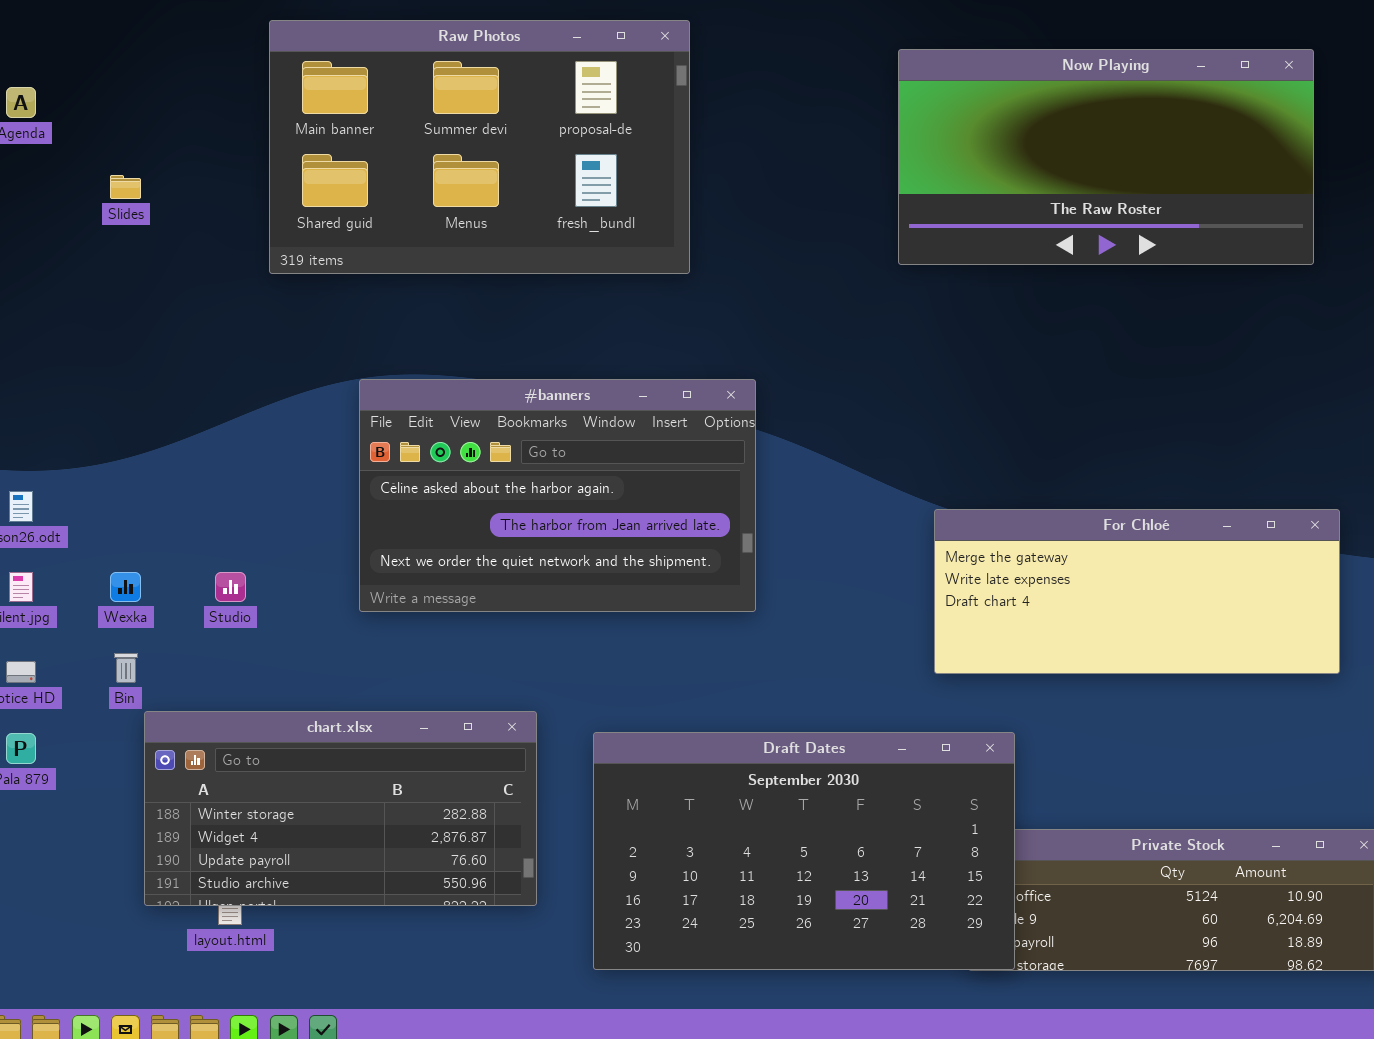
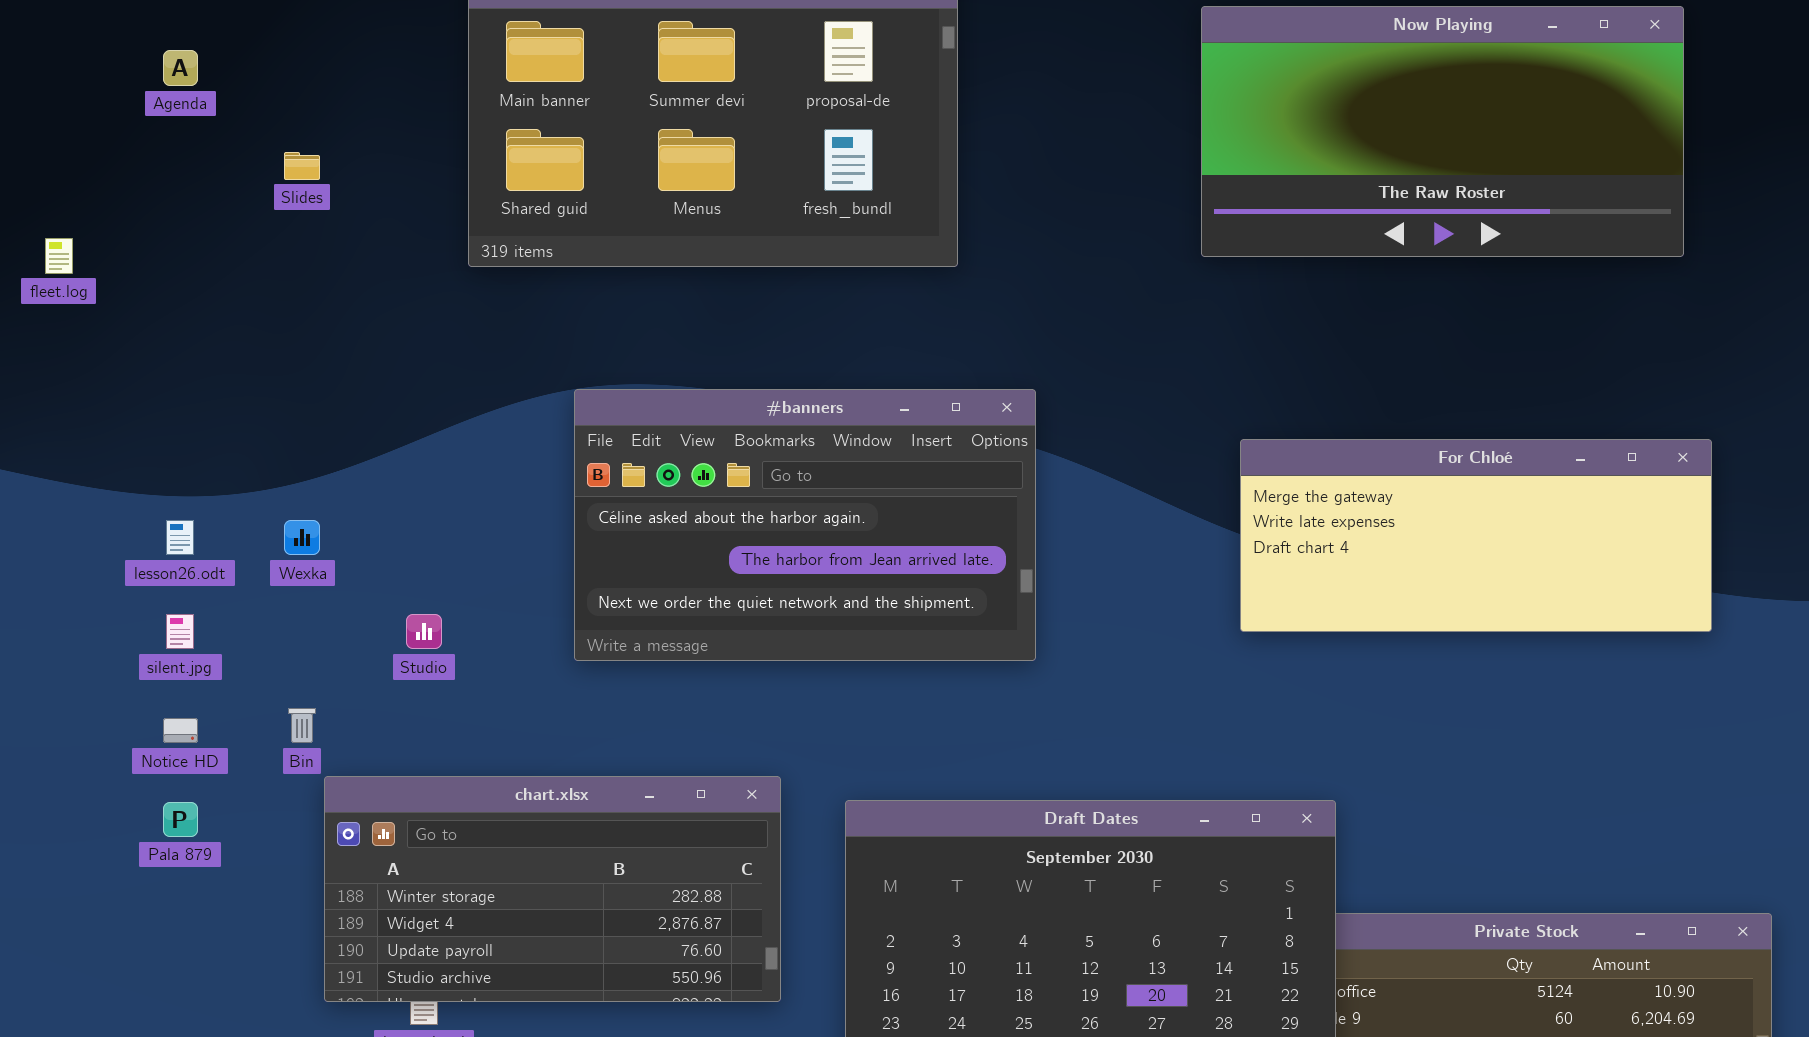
For Chloé: [934,509,1340,674] -> [1240,439,1712,632], moved
Wexka: [110,572,141,602] -> [284,520,320,555], moved

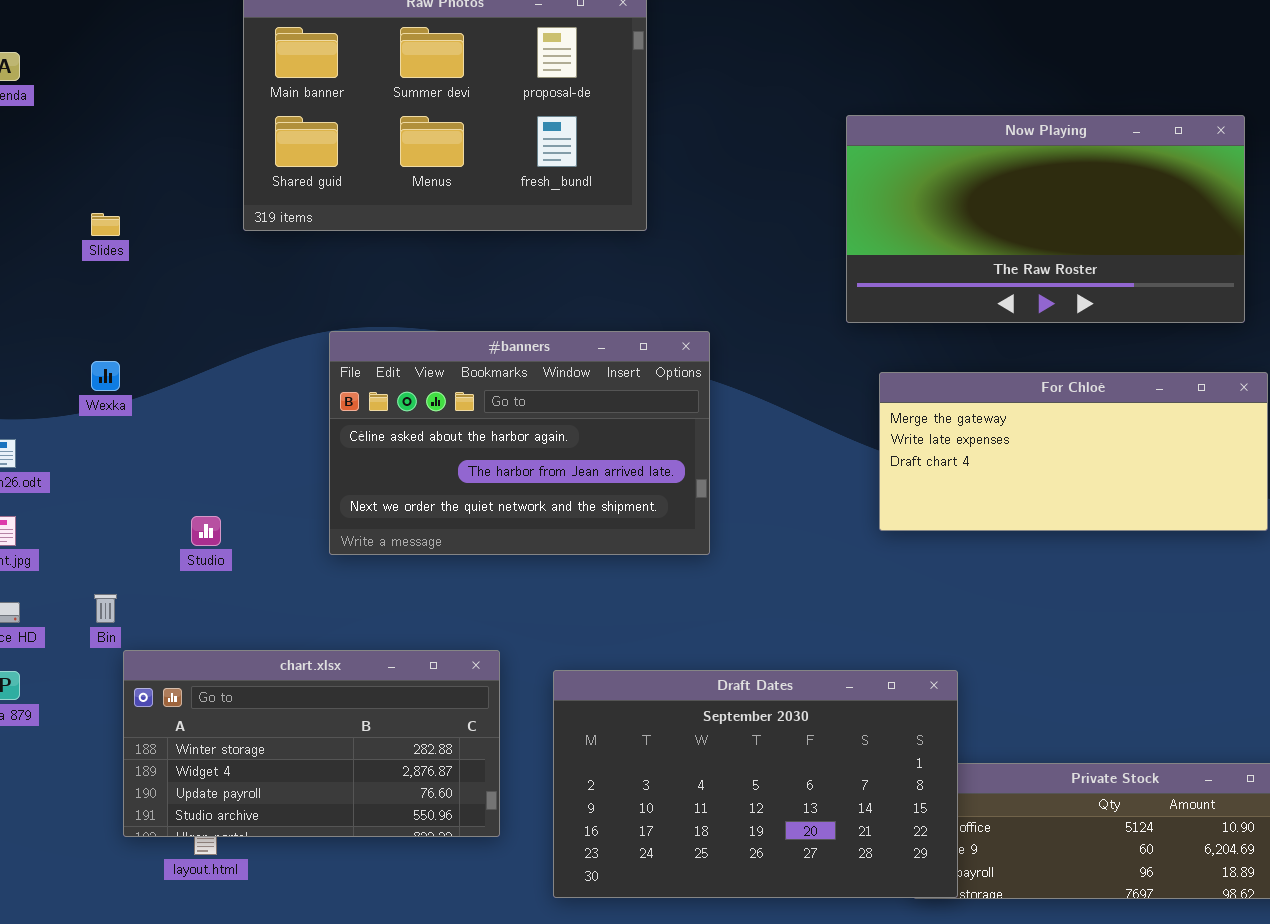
Now Playing: [1201,6,1684,257] -> [846,115,1245,323], moved
Slides: [284,152,320,180] -> [91,213,120,236], moved
Wexka: [284,520,320,555] -> [91,361,120,391], moved

